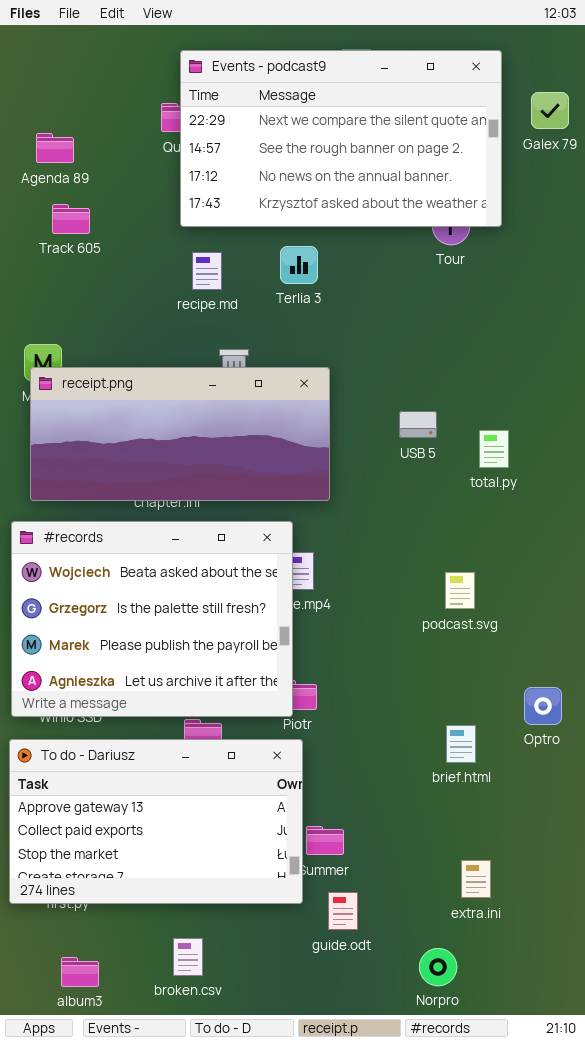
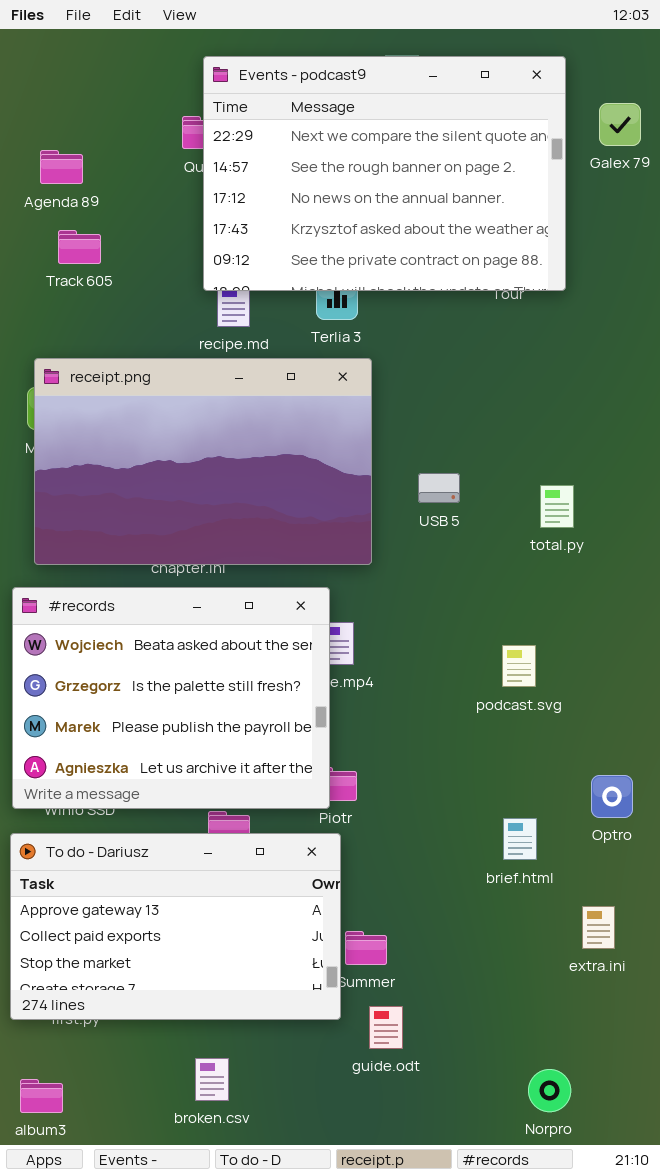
Events - podcast9: [180,50,502,227] -> [203,56,566,291], resized
receipt.png: [30,367,330,501] -> [34,358,372,565], resized
USB 5: [399,411,437,438] -> [418,473,460,503], moved
extra.ini: [461,860,491,898] -> [582,906,615,949], moved
Norpro: [419,948,457,986] -> [528,1069,571,1112], moved
album3: [61,957,99,987] -> [20,1079,63,1113], moved

